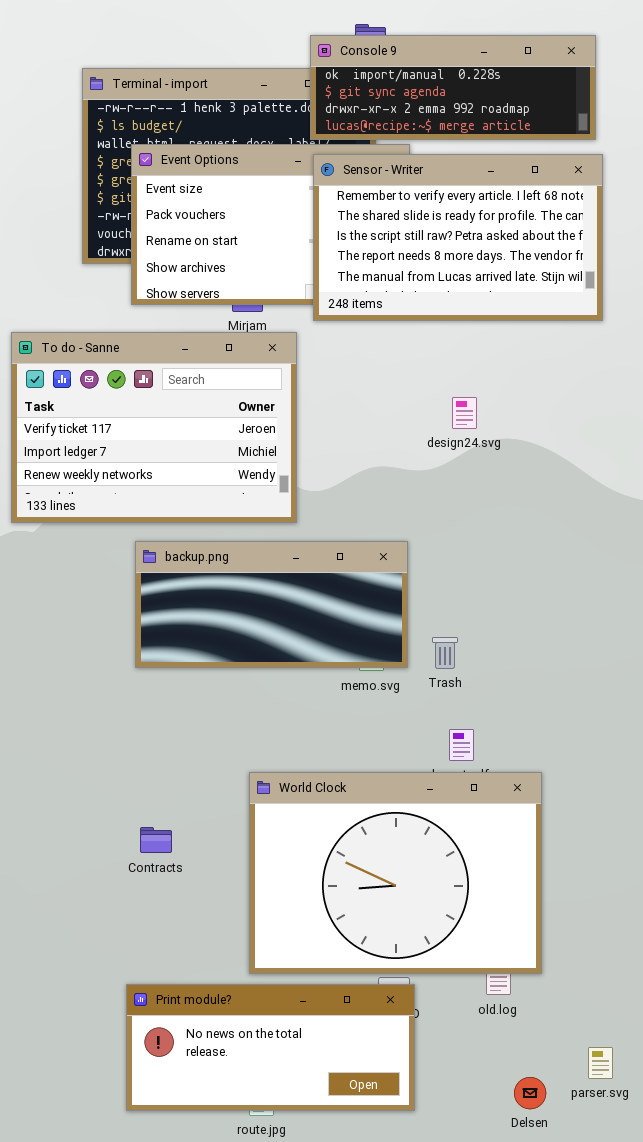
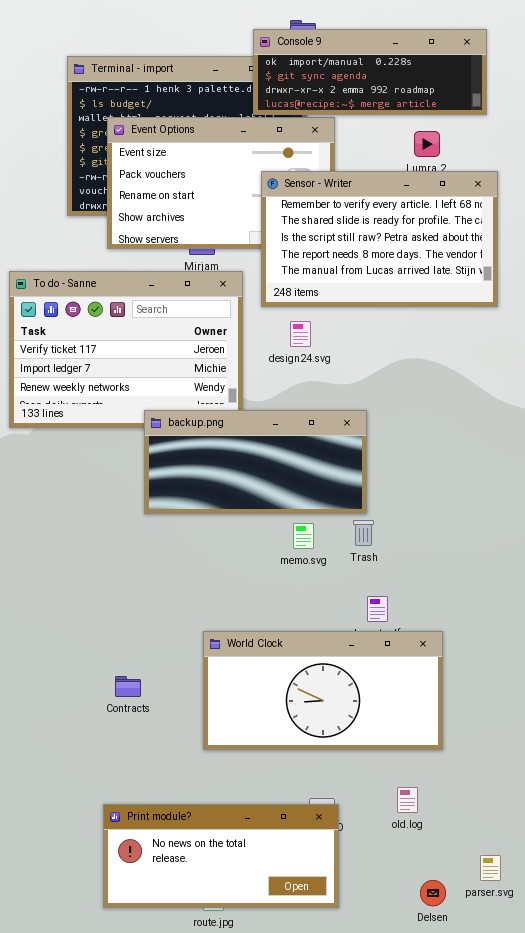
Sensor - Writer: [313,154,603,321] -> [261,171,498,307], moved
design24.svg: [452,397,477,429] -> [290,321,311,347], moved
backup.png: [135,541,408,668] -> [144,410,367,514], moved
World Clock: [249,772,542,974] -> [203,631,443,750], resized

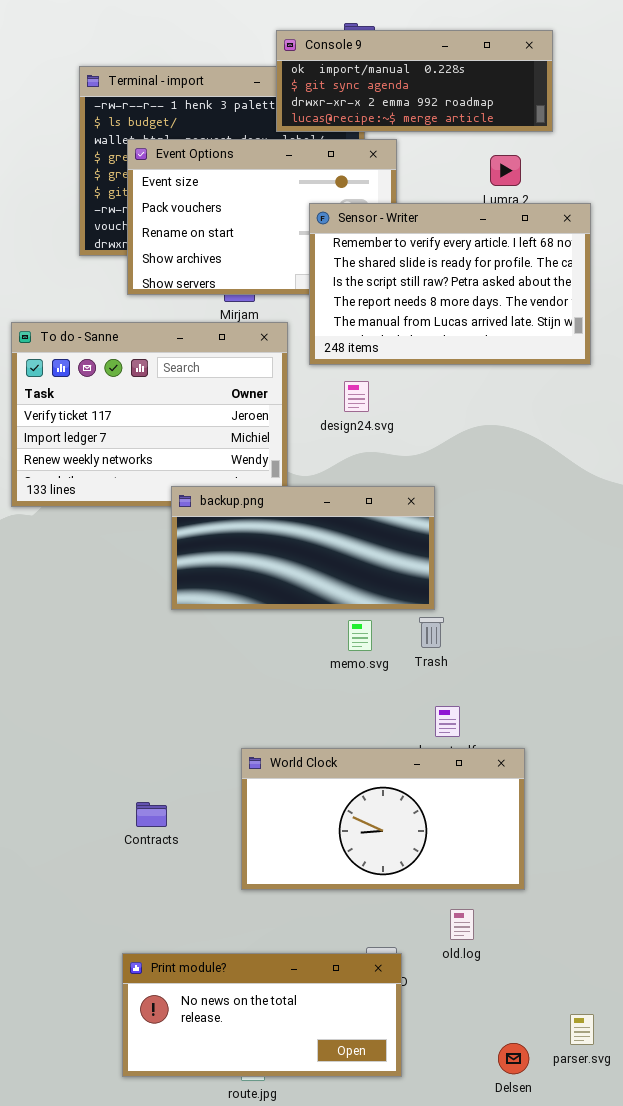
Console 9: [253,29,487,115] -> [276,30,553,132], moved
old.log: [397,787,418,813] -> [450,909,474,940], moved

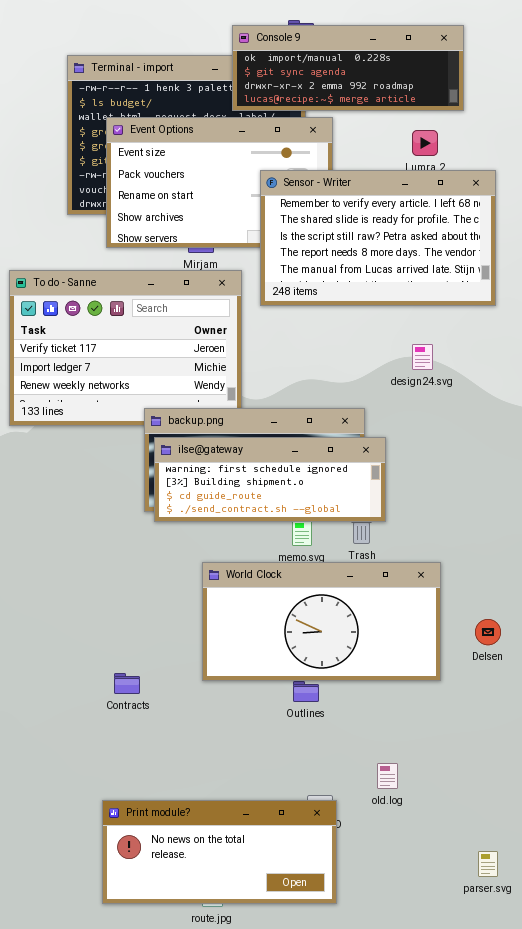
design24.svg: [344,381,369,412] -> [412,344,433,370], moved
ilse@gateway: none -> [154,437,386,522], opened
World Clock: [241,748,525,890] -> [202,562,441,681], moved
Delsen: [498,1043,529,1074] -> [475,619,501,645], moved

